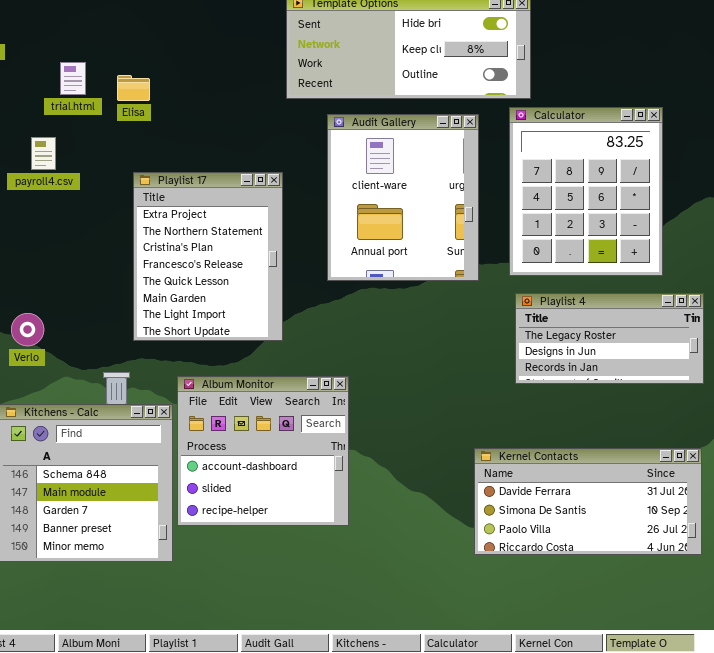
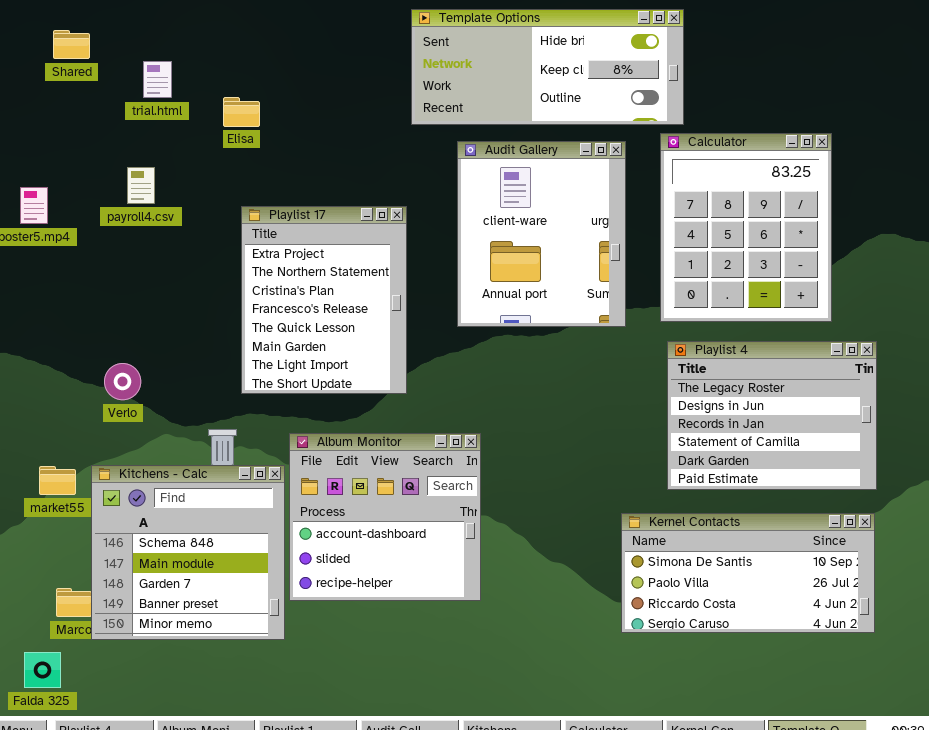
trial.html: [60,62,86,95] -> [143,61,172,98], moved
Playlist 4: [515,293,704,384] -> [667,341,877,490], resized
Kernel Contacts: [474,448,702,555] -> [621,513,875,633], scrolled down 1 row

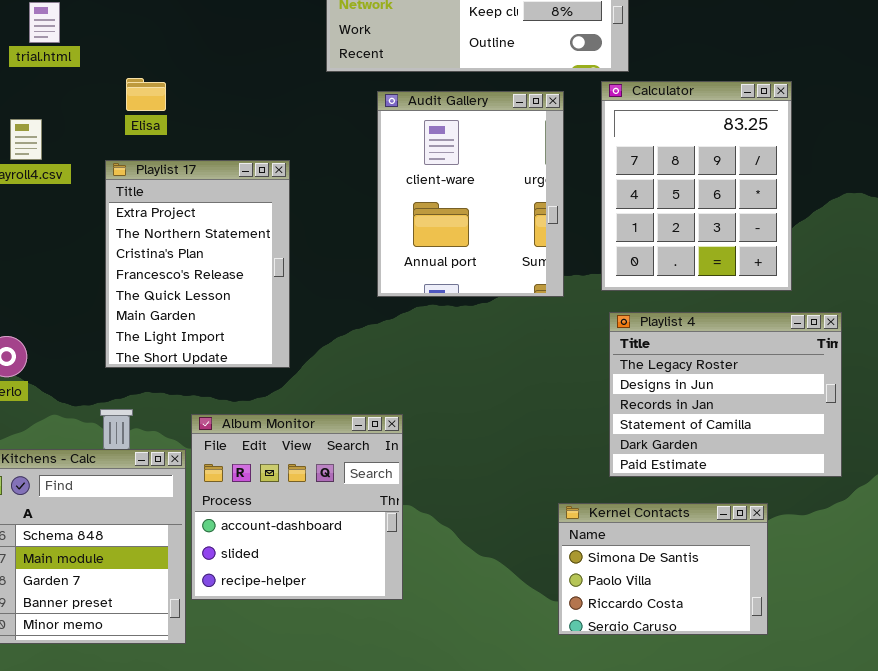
Elisa: [223,97,260,127] -> [126,78,166,111], moved
Playlist 17: [241,206,407,394] -> [105,160,290,368], moved
Kernel Contacts: [621,513,875,633] -> [558,503,768,635], resized

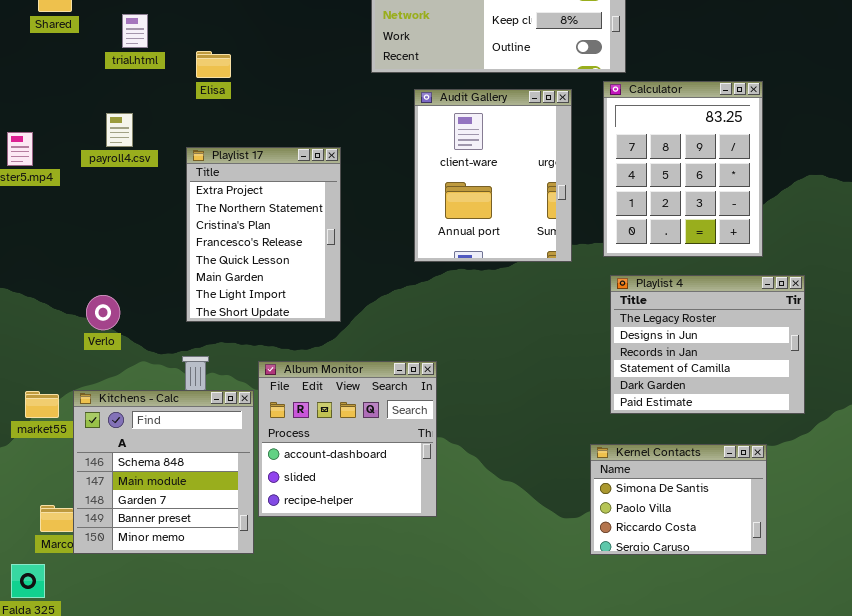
Elisa: [126,78,166,111] -> [196,51,231,78], moved
Kernel Contacts: [558,503,768,635] -> [590,444,767,555], moved

